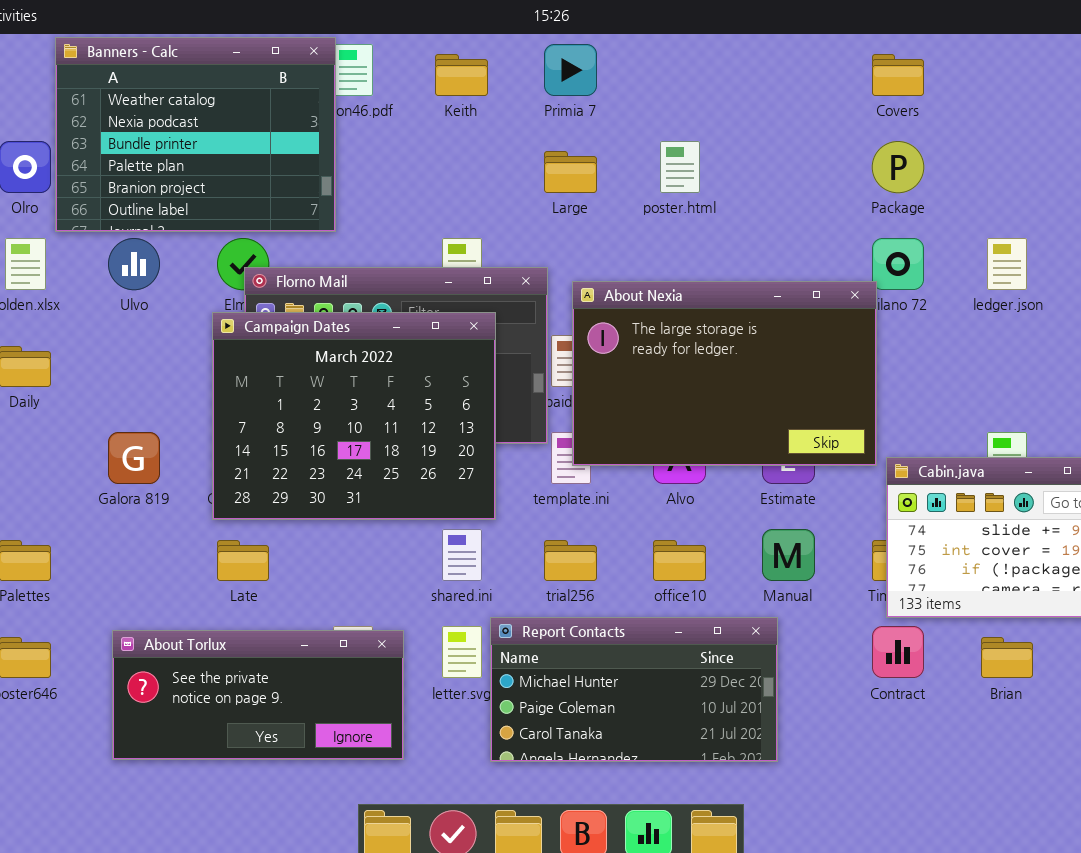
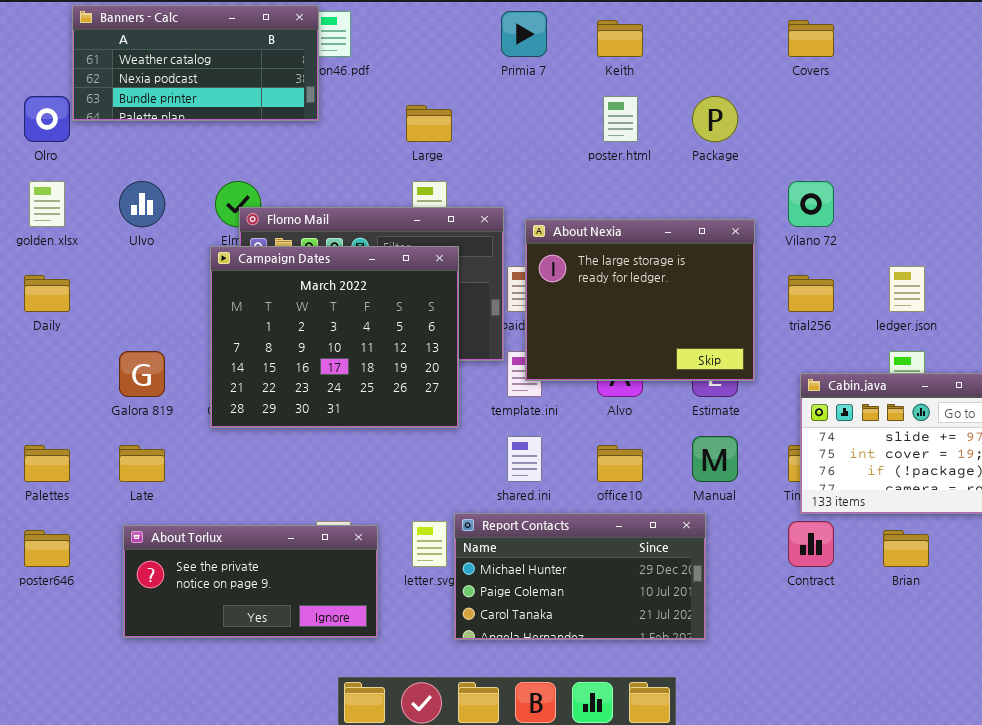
Banners - Calc: [55,37,336,232] -> [72,5,319,121], resized
Keith: [435,54,488,96] -> [597,20,643,57], moved
Package: [872,141,924,193] -> [692,96,738,142], moved
Large: [544,151,597,193] -> [406,105,452,142], moved
ledger.json: [987,238,1027,290] -> [889,266,925,312], moved
About Nexia: [572,281,877,466] -> [525,219,755,381], resized
shared.ini: [442,529,482,581] -> [507,436,542,482], moved
Late: [217,540,269,581] -> [119,445,165,482], moved
trial256: [544,540,597,581] -> [788,275,834,312], moved

